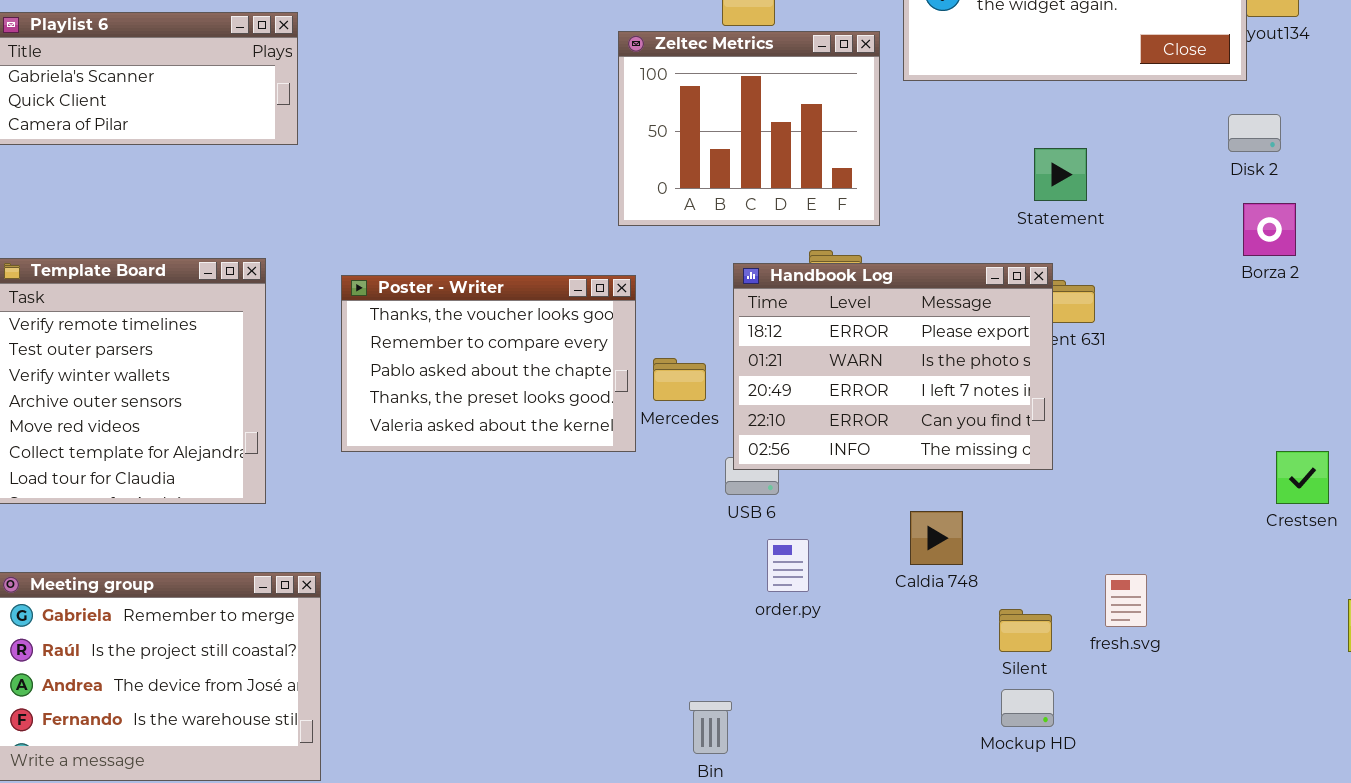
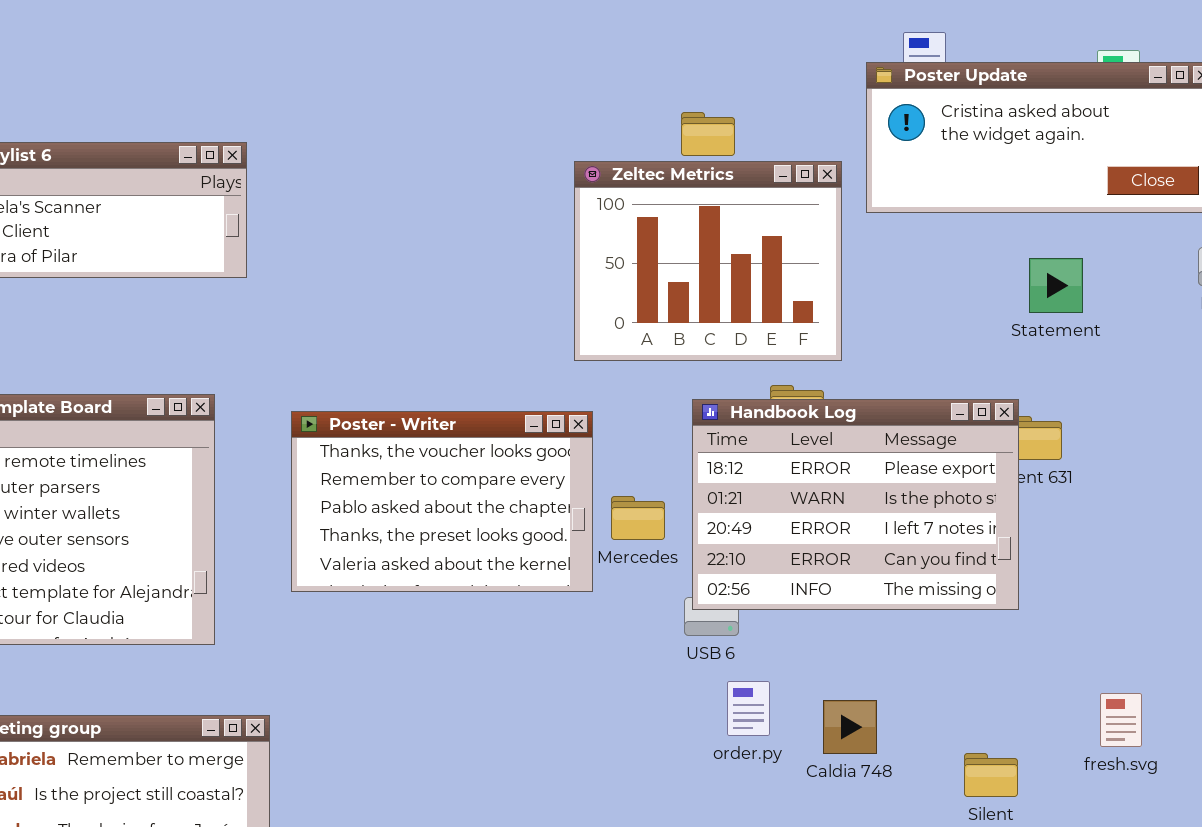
Statement: [1034,148,1087,201] -> [1029,258,1083,313], moved
Caldia 748: [910,511,963,565] -> [823,700,877,754], moved
fresh.svg: [1105,574,1147,627] -> [1100,693,1142,747], moved

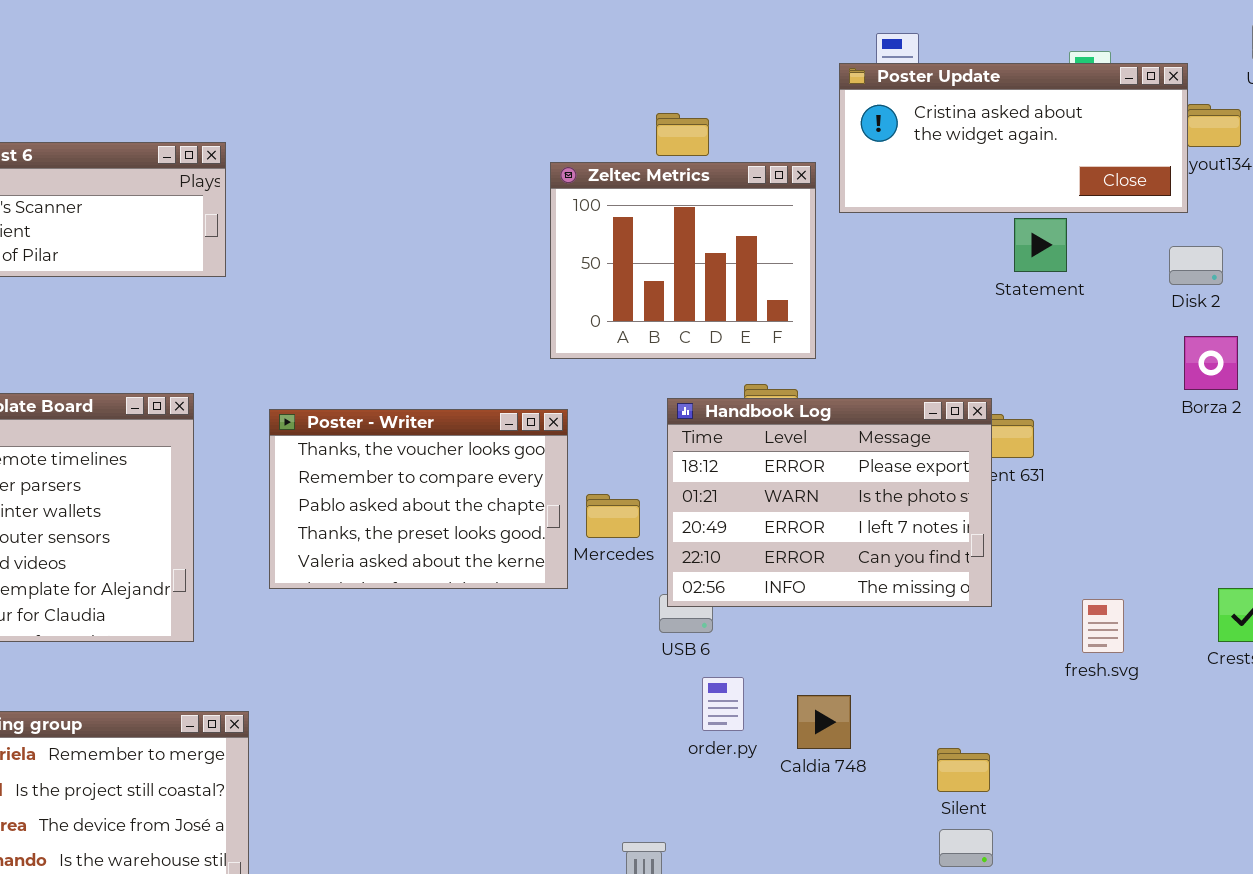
Statement: [1029,258,1083,313] -> [1014,218,1067,272], moved
fresh.svg: [1100,693,1142,747] -> [1082,599,1124,653], moved

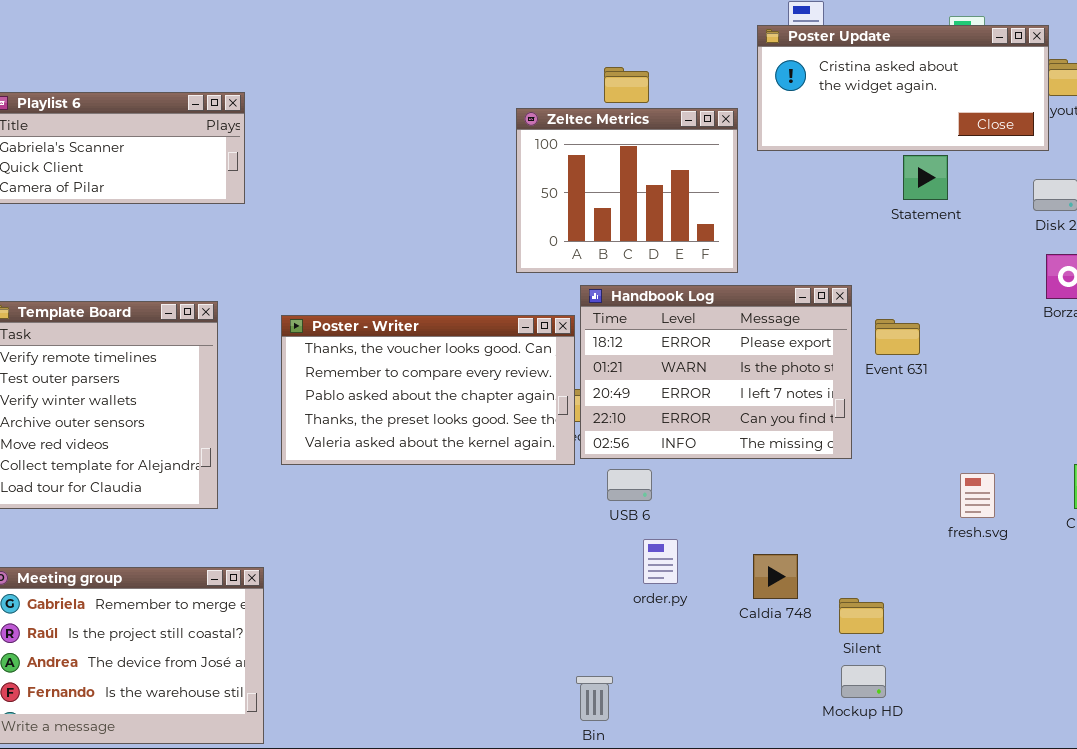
Handbook Log: [667,398,992,607] -> [580,285,852,459], moved
Poster - Writer: [269,409,568,589] -> [281,315,575,465], resized
Caldia 748: [797,695,851,749] -> [753,554,798,599], moved

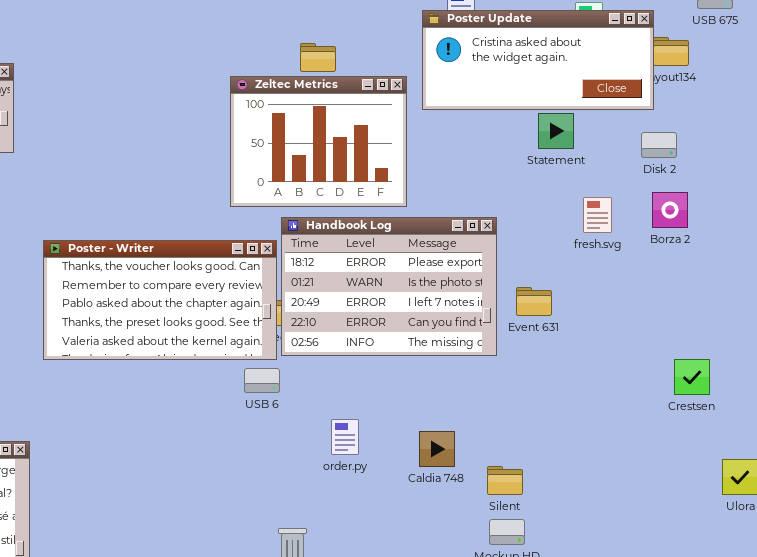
Event 631: [875,319,920,355] -> [516,287,552,316], moved
USB 6: [607,469,652,501] -> [244,368,280,393], moved
fresh.svg: [960,473,995,518] -> [583,197,612,233], moved

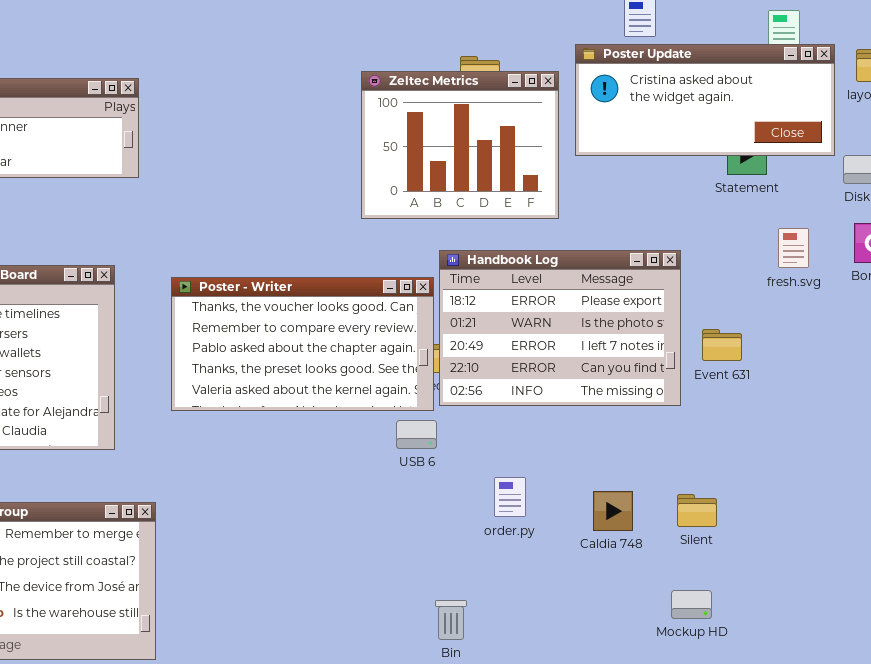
Poster Update: [422,10,654,110] -> [575,44,835,156], moved
Zeltec Metrics: [230,76,407,207] -> [361,71,559,219], moved
Silent: [487,466,523,495] -> [677,494,717,527], moved

